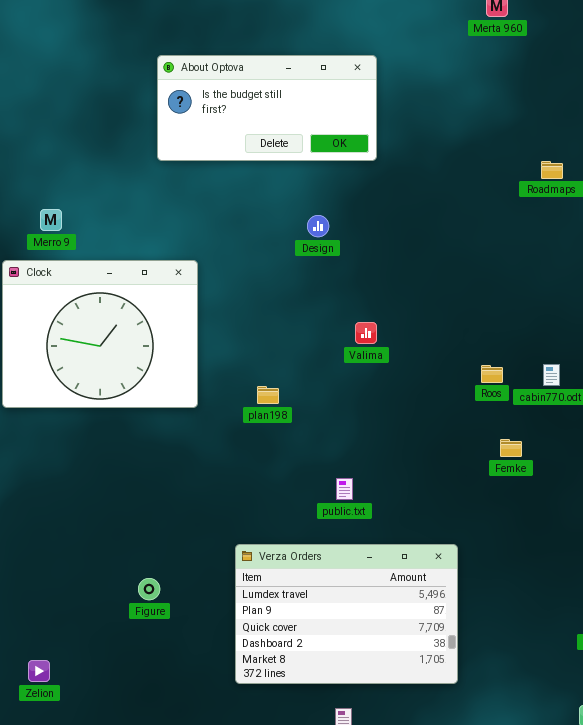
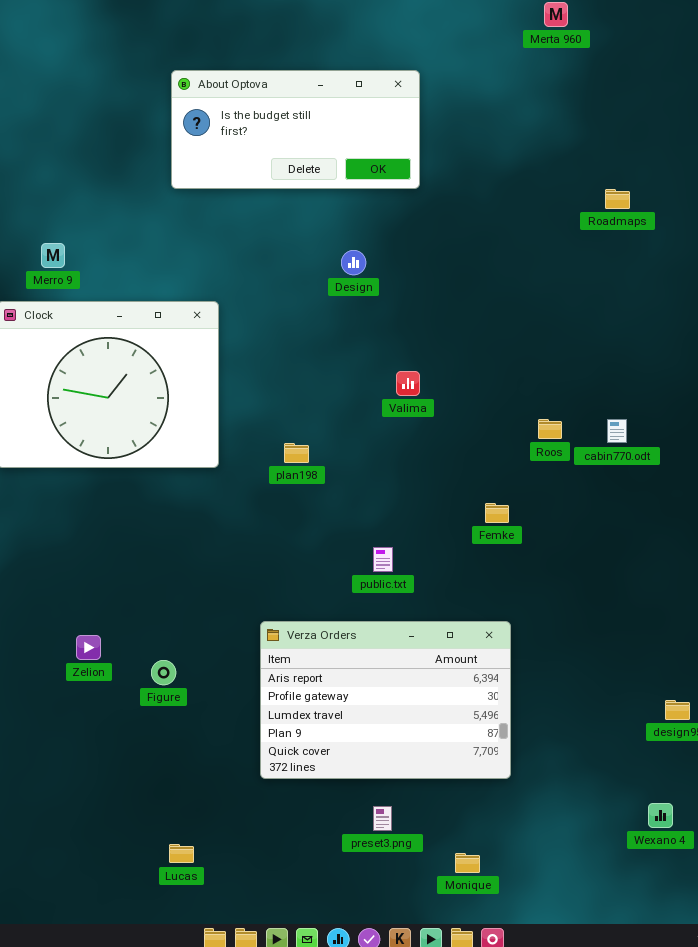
Femke: [500,439,522,457] -> [485,503,509,523], moved
Verza Orders: [235,544,458,684] -> [260,621,511,779], scrolled up 2 rows
Zelion: [28,660,50,682] -> [76,635,101,660], moved

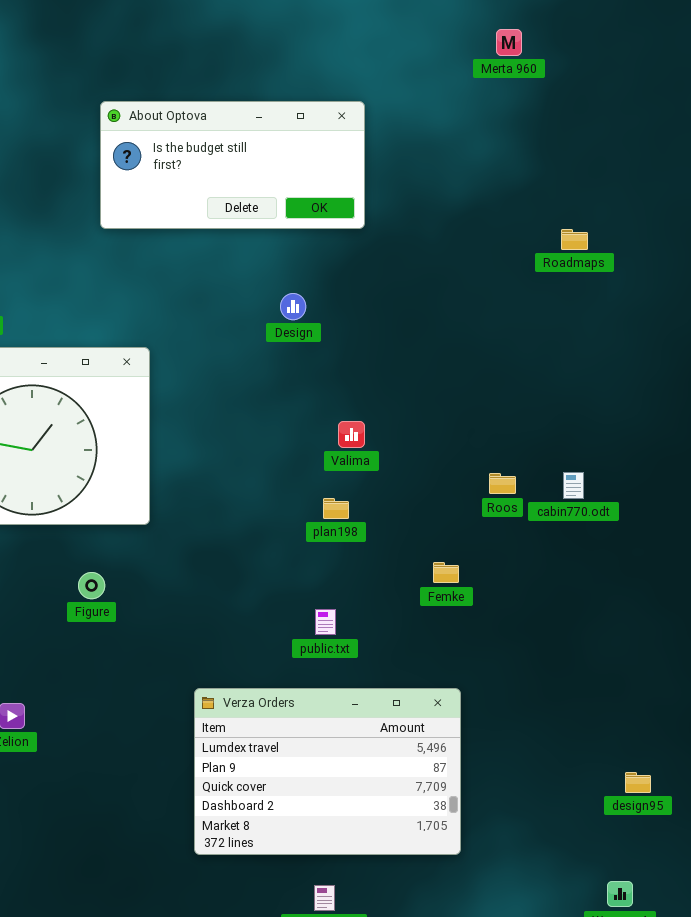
plan198: [284,443,309,463] -> [323,498,349,519], moved
Verza Orders: [260,621,511,779] -> [194,688,461,855], scrolled down 2 rows
Figure: [151,660,176,685] -> [78,572,105,599], moved

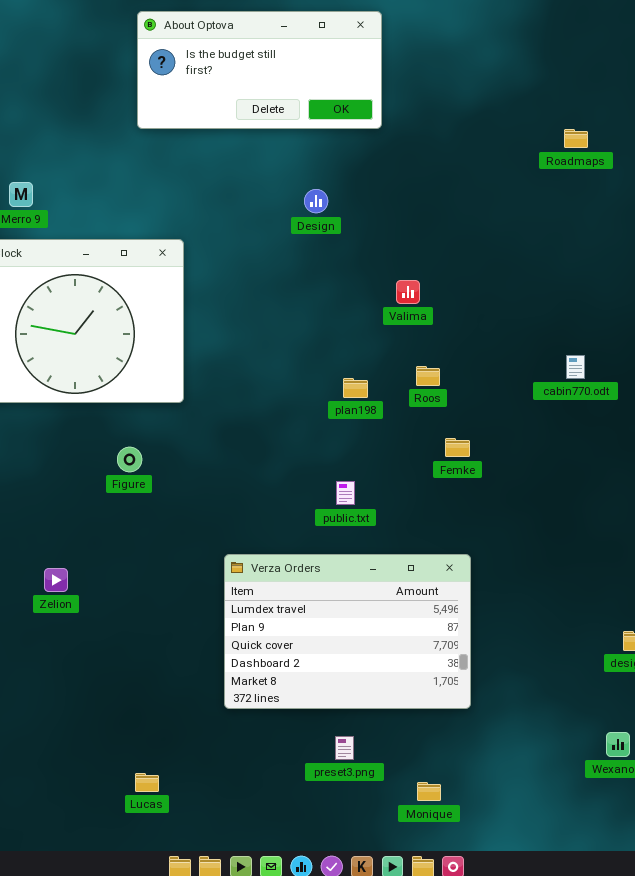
Valima: [338,421,365,448] -> [396,280,420,304], moved
Roos: [489,473,516,494] -> [416,366,440,386], moved

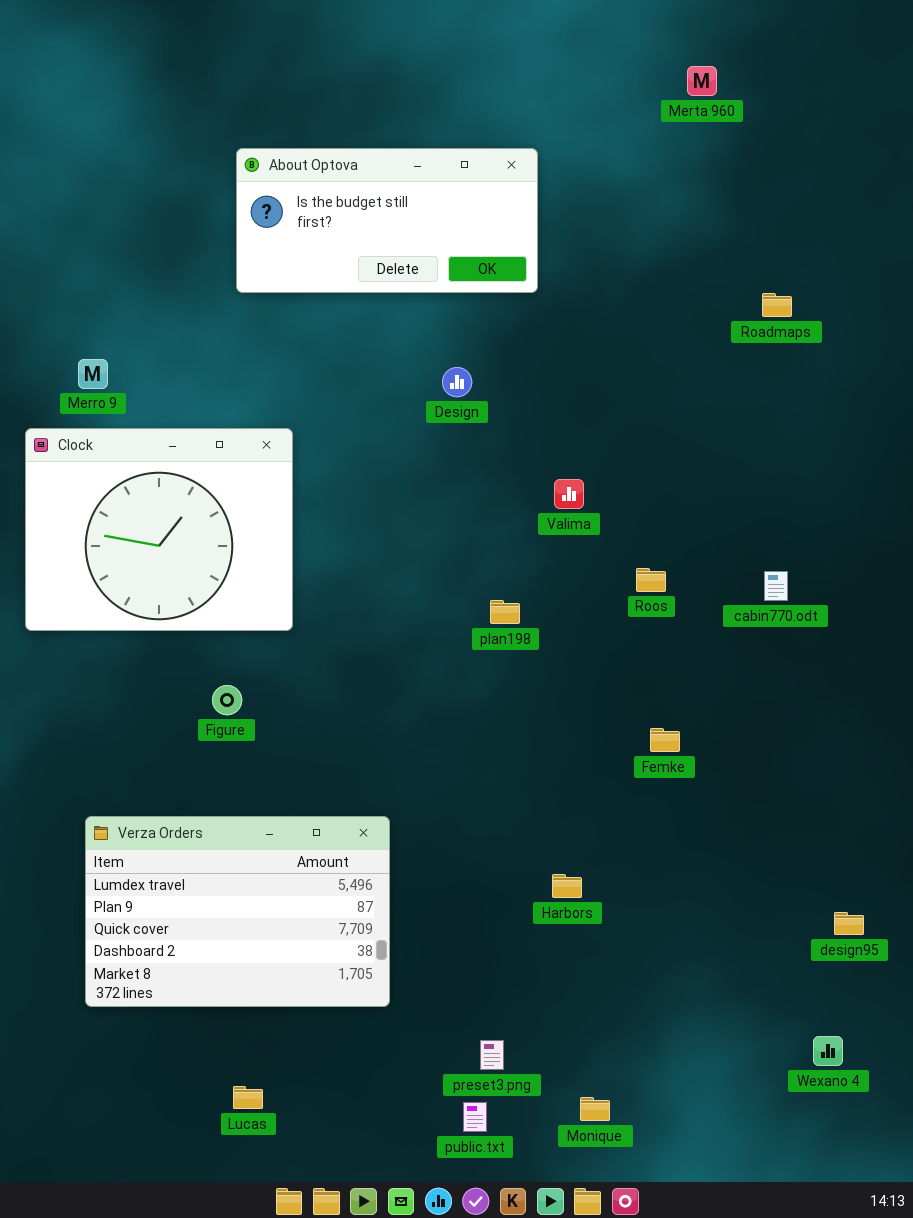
Roos: [416,366,440,386] -> [636,568,666,592], moved
Femke: [445,438,470,457] -> [650,728,680,752], moved
public.txt: [336,481,355,505] -> [463,1102,487,1132], moved
Verza Orders: [224,554,471,709] -> [85,816,390,1007], moved

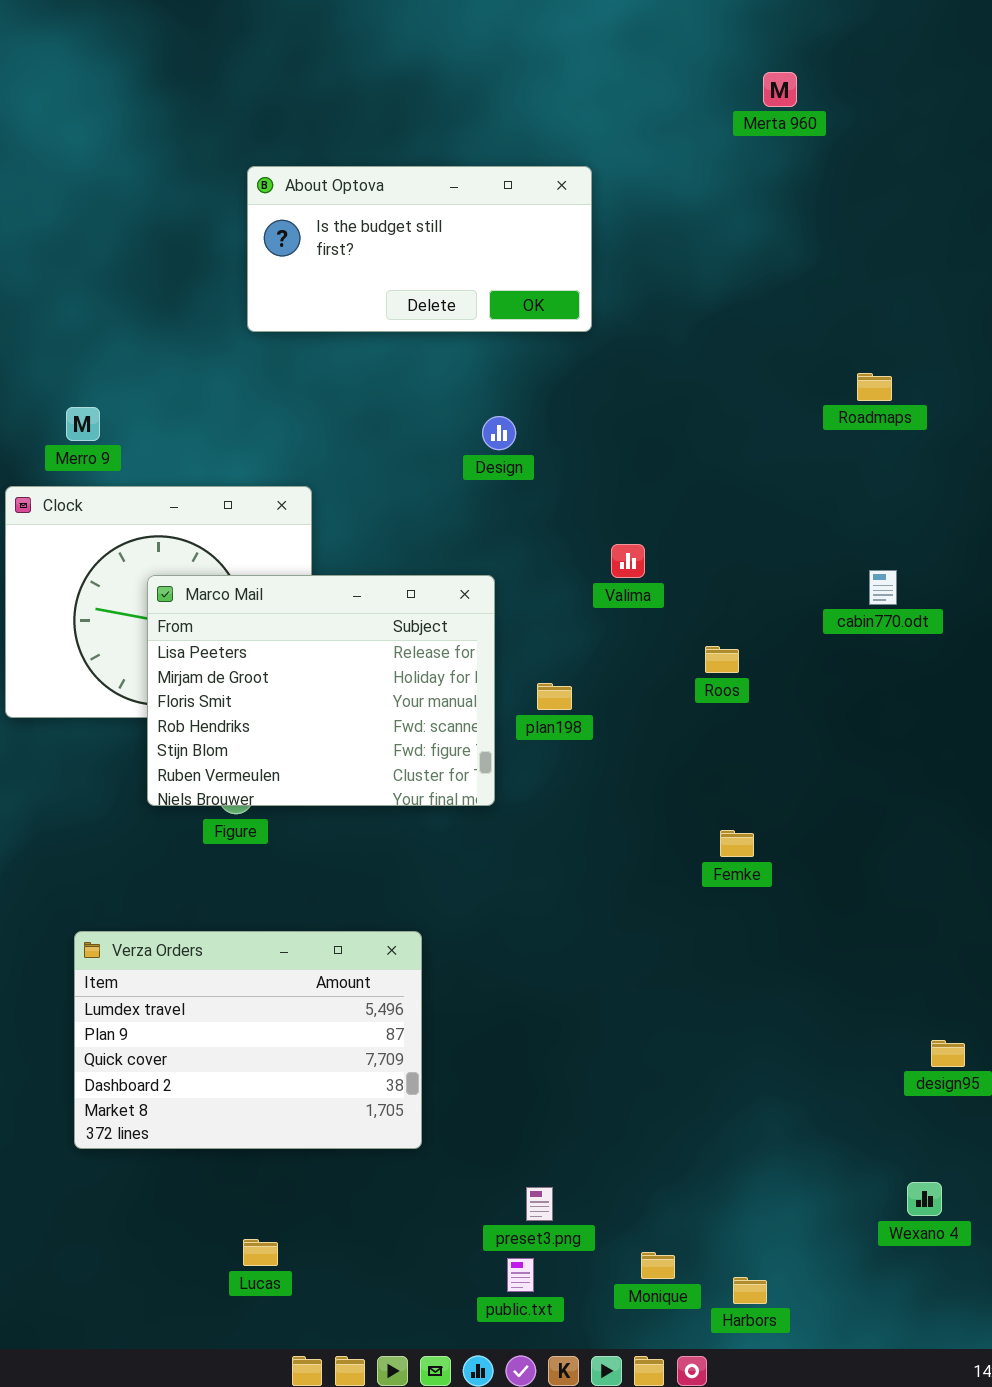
Roadmaps: [762,293,792,317] -> [857,373,892,401], moved
Marco Mail: none -> [147,575,495,806], opened
cabin770.odt: [764,571,788,601] -> [869,570,897,605], moved
Harbors: [552,874,582,898] -> [733,1277,767,1304], moved

